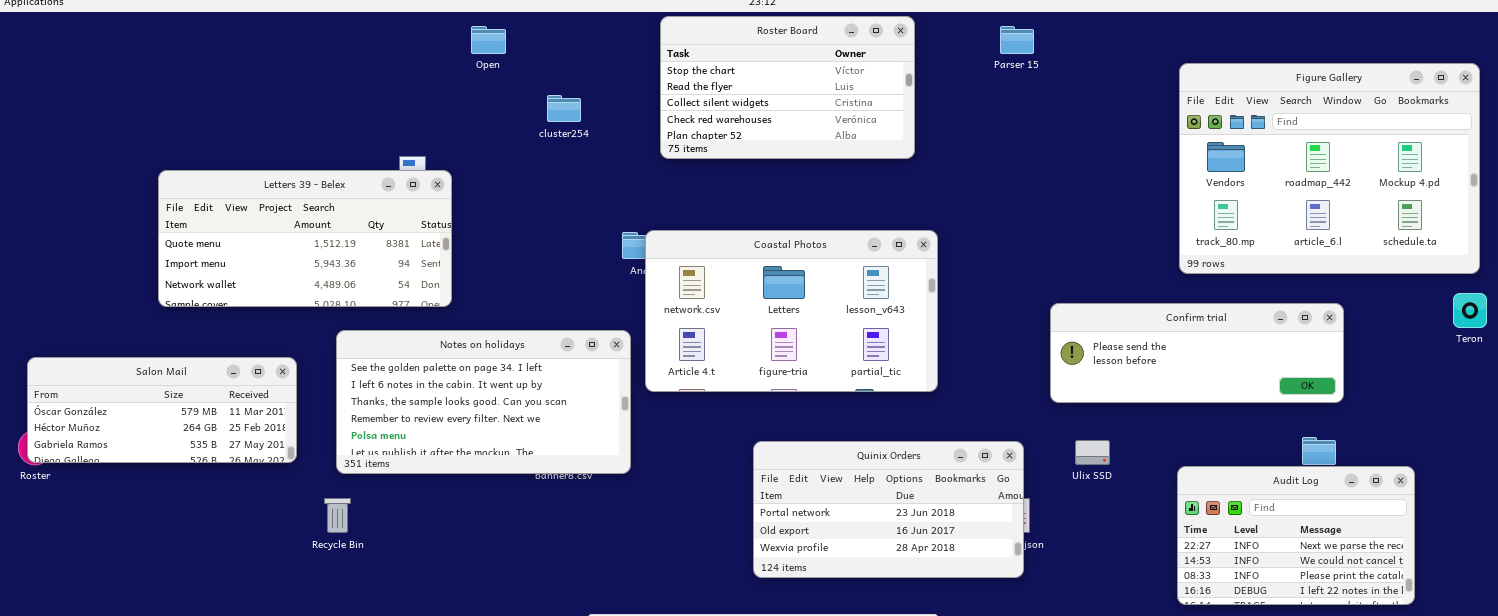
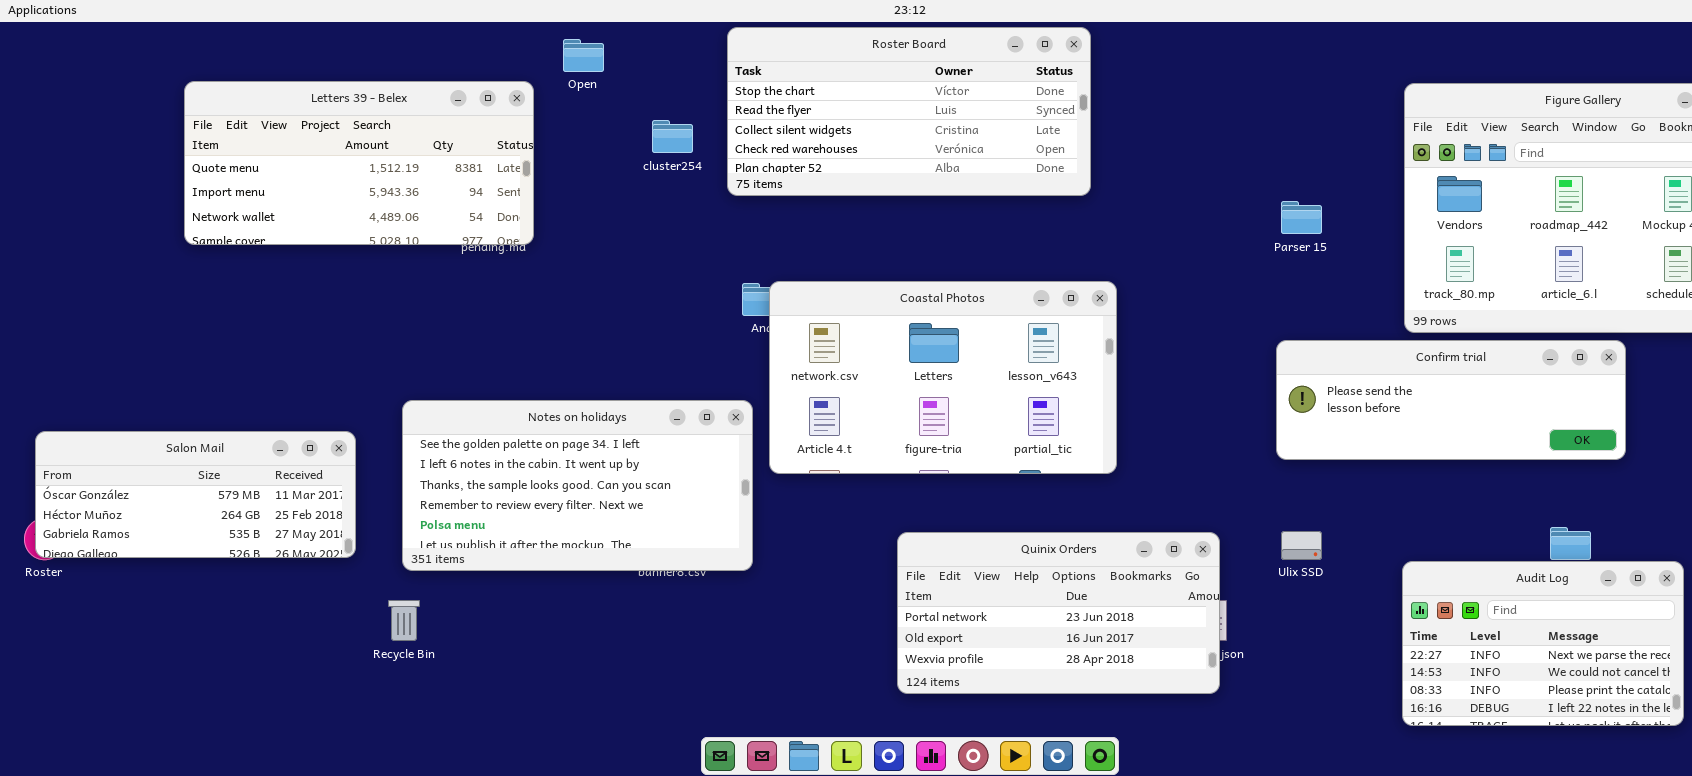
Roster Board: [660,16,915,159] -> [727,27,1091,196], resized
Parser 15: [1000,26,1034,54] -> [1281,201,1322,234], moved
Letters 39 - Belex: [158,170,452,307] -> [184,81,534,245], moved
Confirm trial: [1050,303,1344,403] -> [1276,340,1626,460], moved

